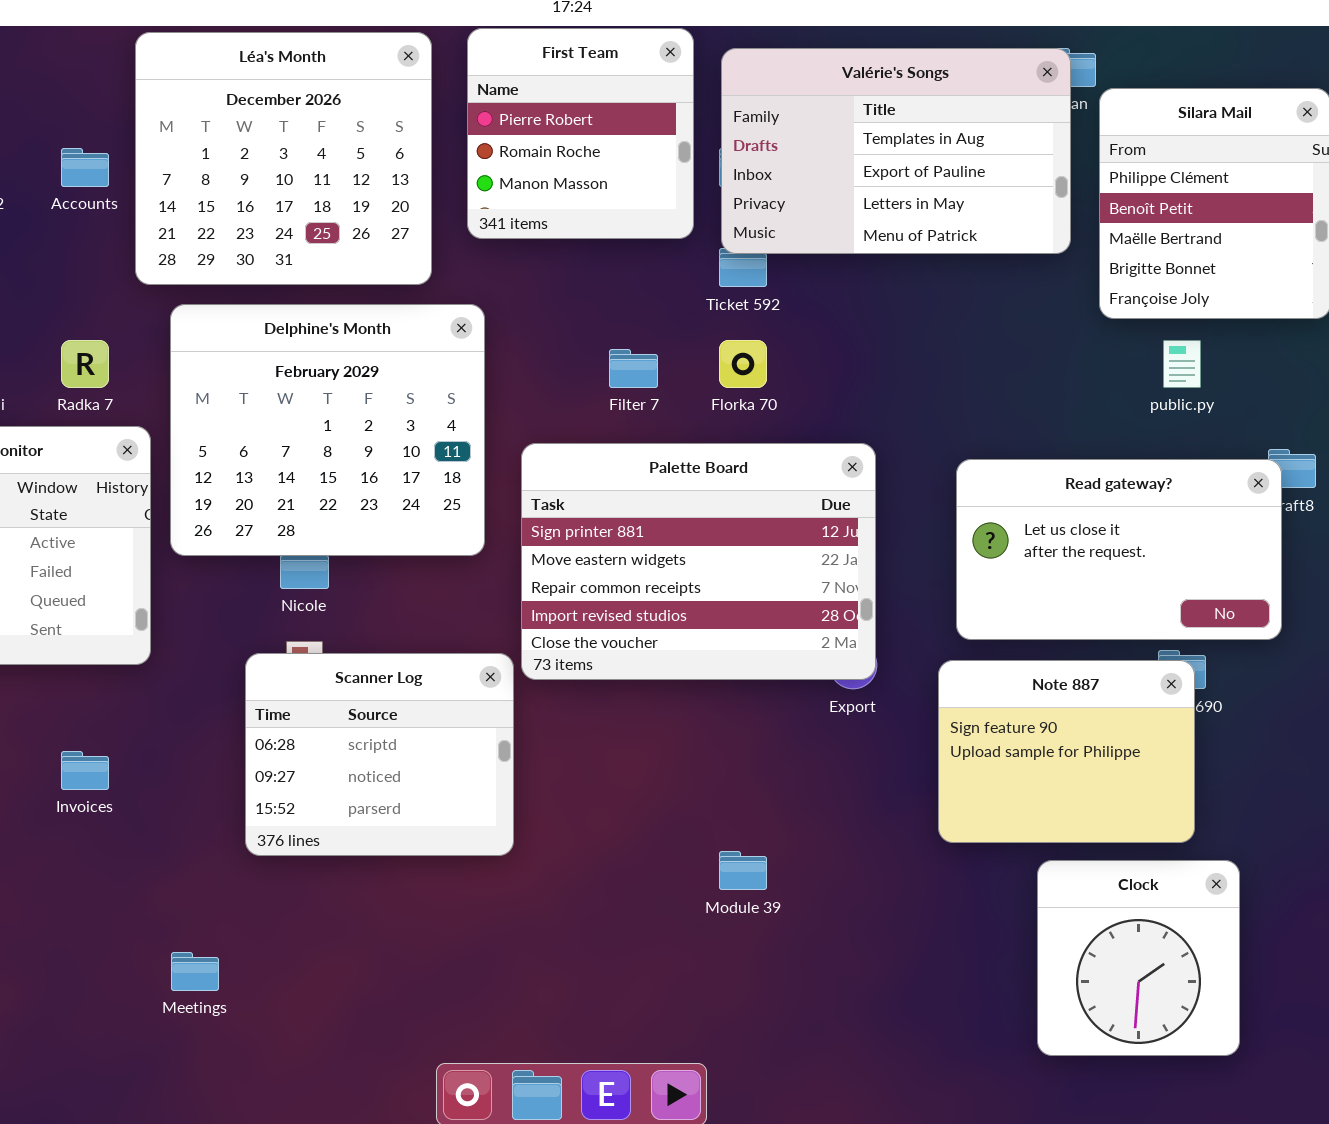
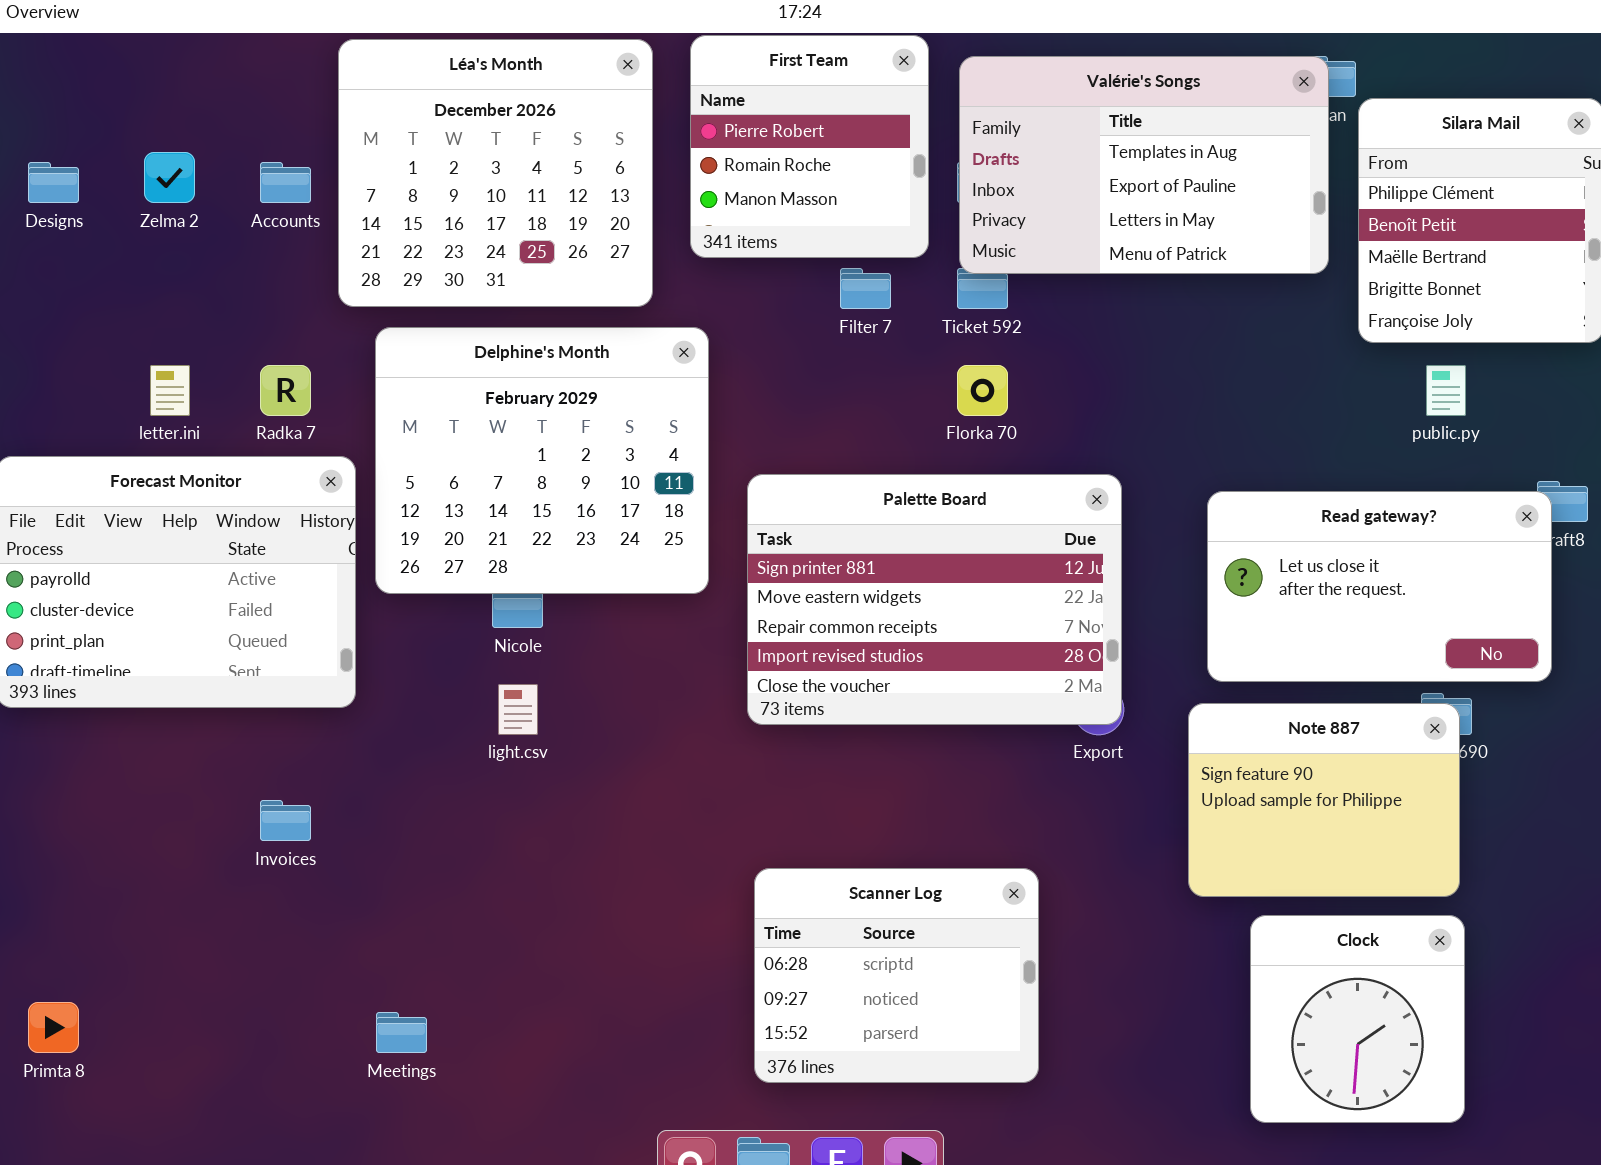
Filter 7: [609,349,658,388] -> [840,268,891,309], moved
Scanner Log: [245,653,514,856] -> [754,868,1039,1083], moved
Clock: [1037,860,1240,1056] -> [1250,915,1465,1123], moved

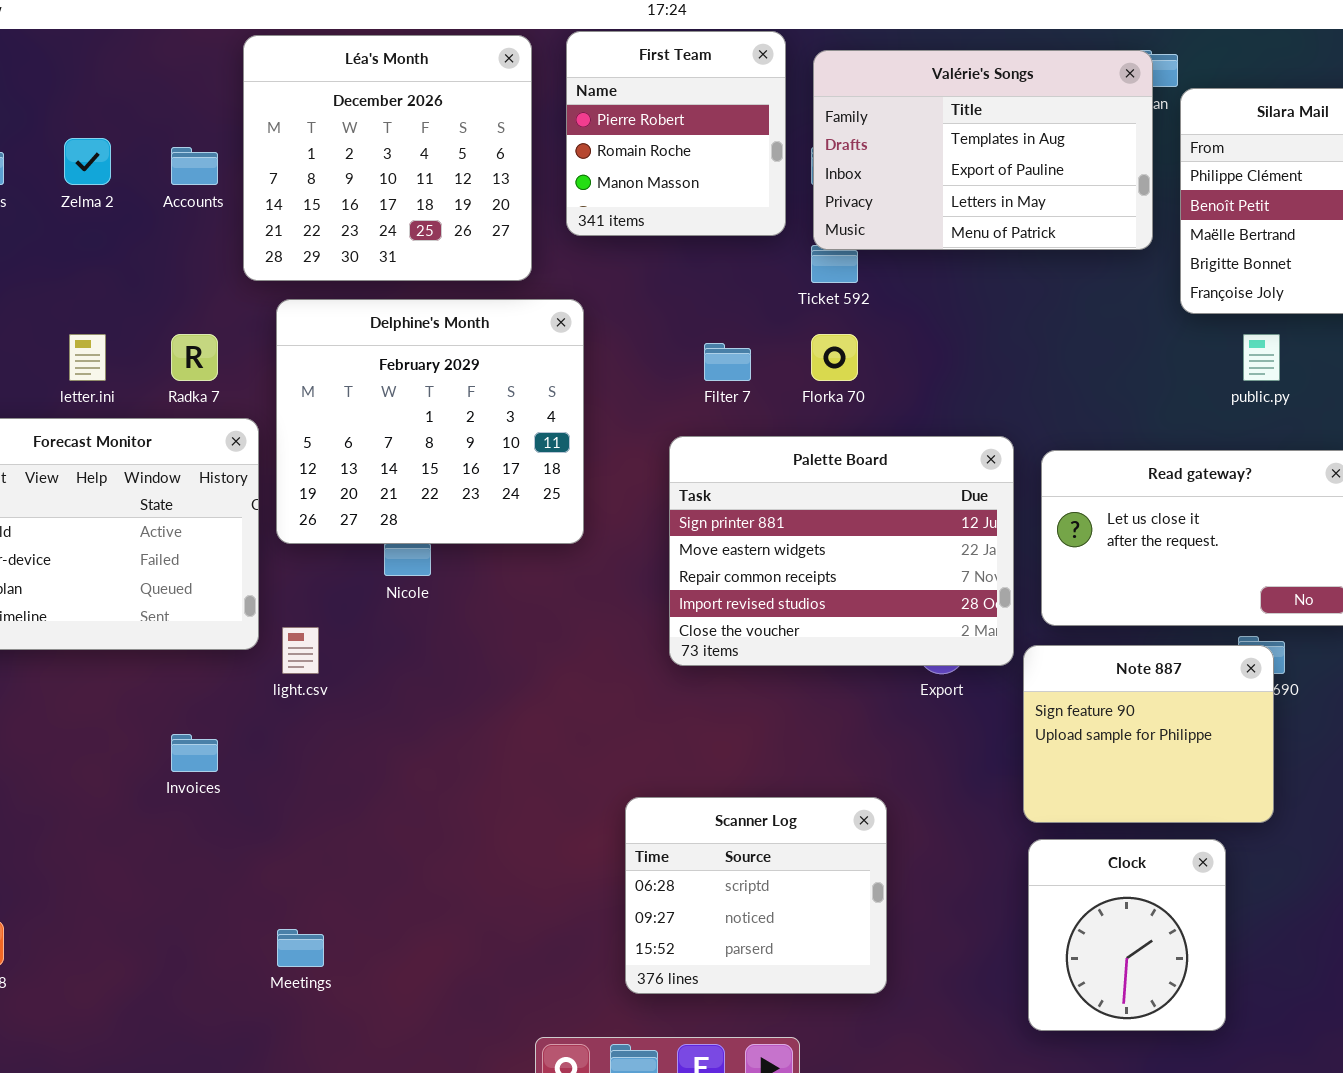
Filter 7: [840,268,891,309] -> [704,343,751,381], moved
Palette Board: [747,474,1122,725] -> [669,436,1014,666], moved
light.csv: [498,684,538,735] -> [282,627,319,674], moved
Clock: [1250,915,1465,1123] -> [1028,839,1226,1031], moved

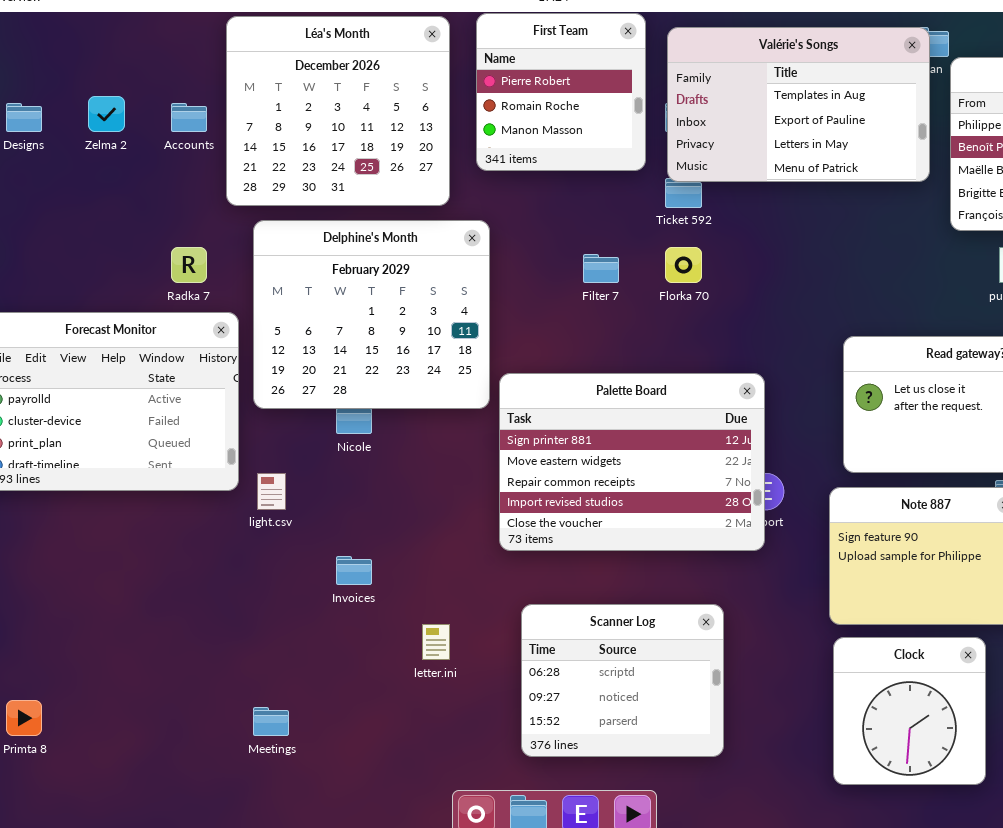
letter.ini: [69,334,106,381] -> [422,624,450,660], moved
Palette Board: [669,436,1014,666] -> [499,373,765,551], moved
Invoices: [171,734,218,772] -> [336,556,372,585], moved

